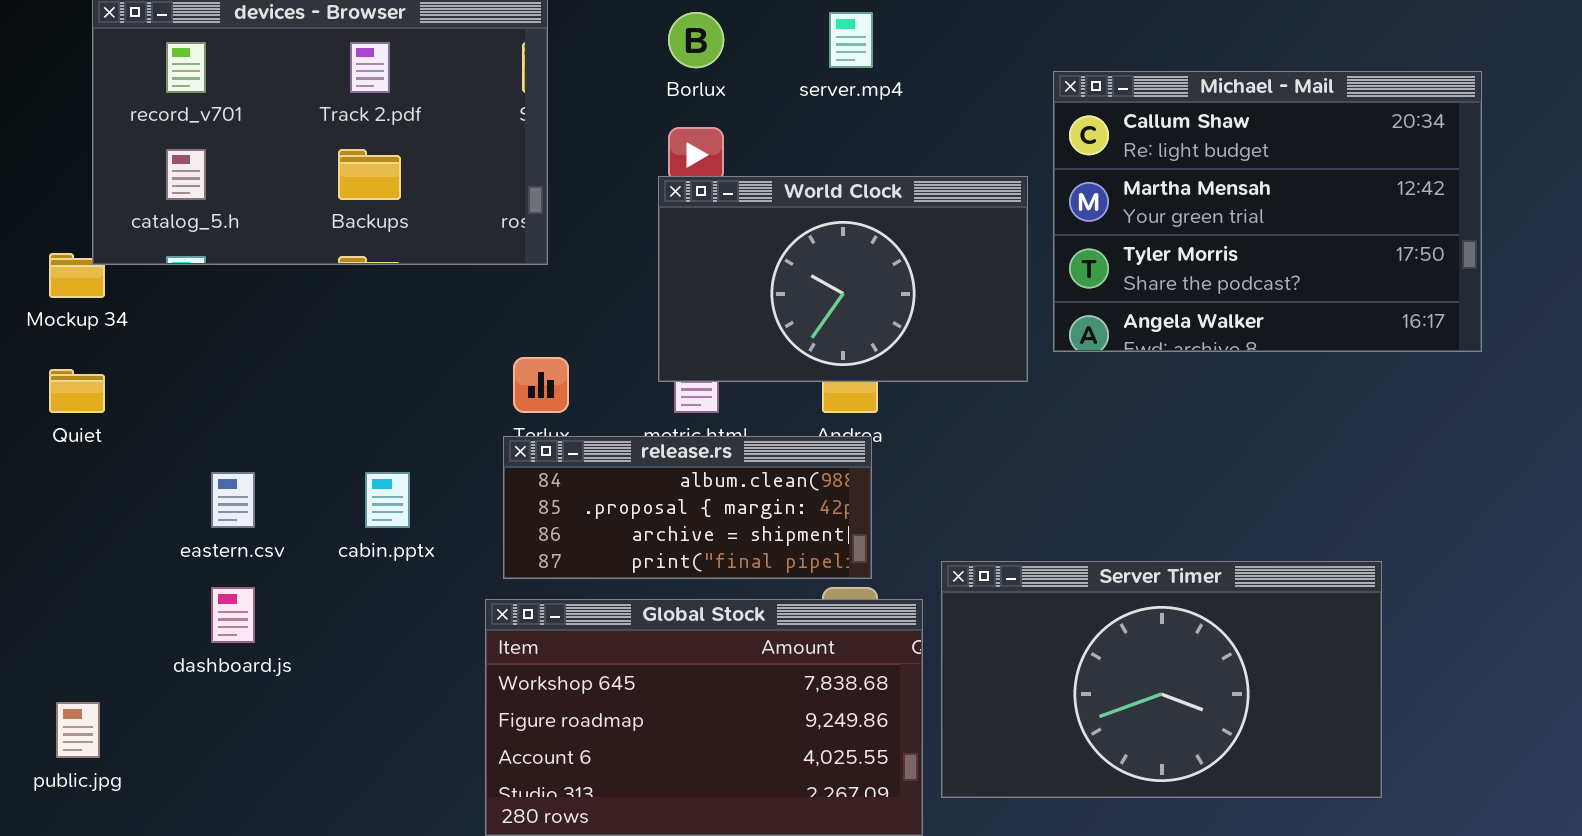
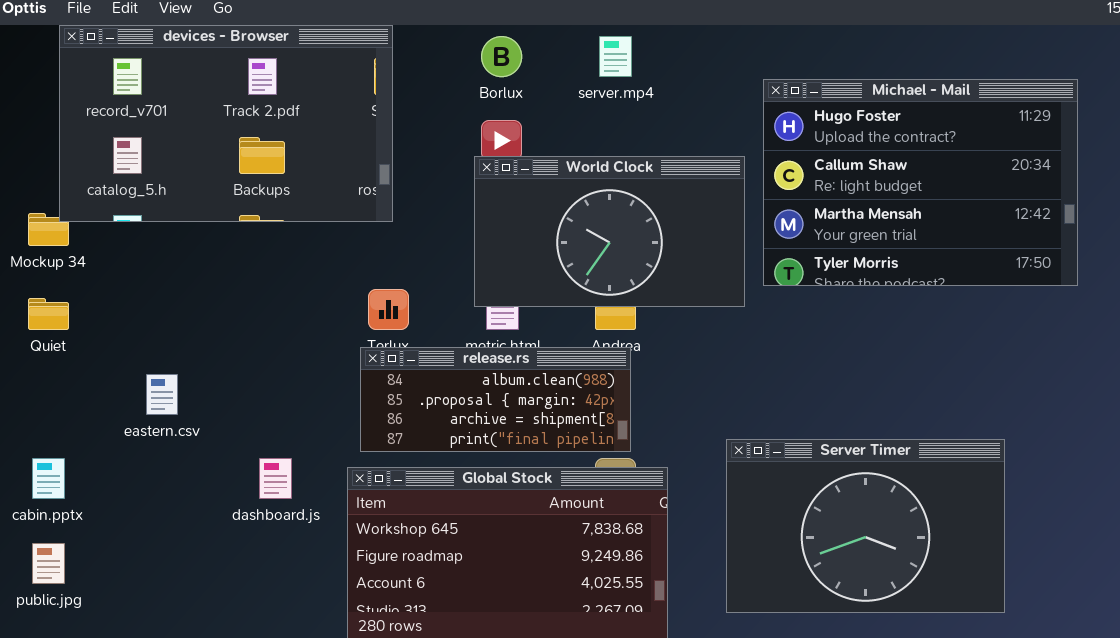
Michael - Mail: [1053,71,1482,352] -> [763,79,1078,286], scrolled up 1 row
cabin.pptx: [365,472,410,528] -> [32,458,65,499], moved
Server Timer: [941,561,1382,798] -> [726,439,1005,613], resized
dashboard.js: [211,587,255,643] -> [259,458,292,499], moved

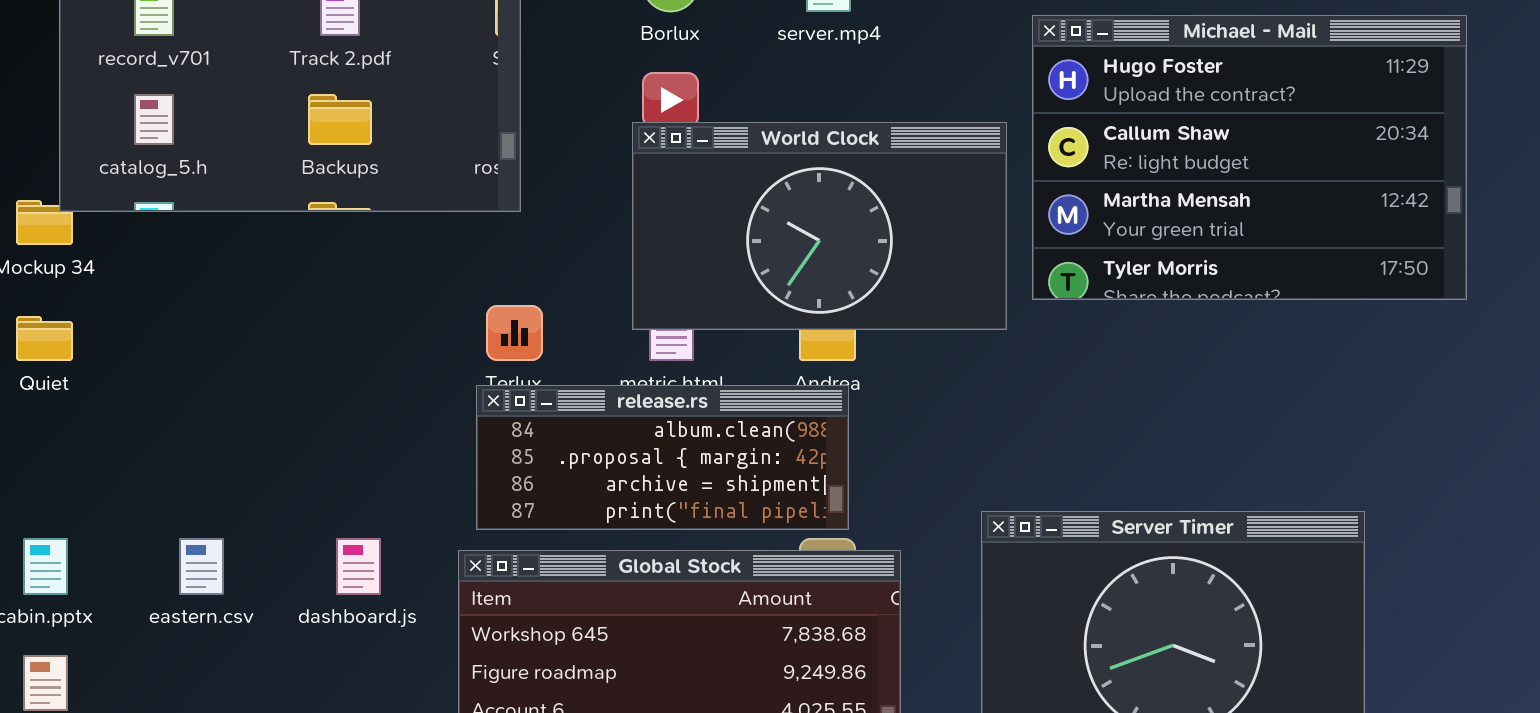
eastern.csv: [146,374,178,415] -> [179,538,224,595], moved

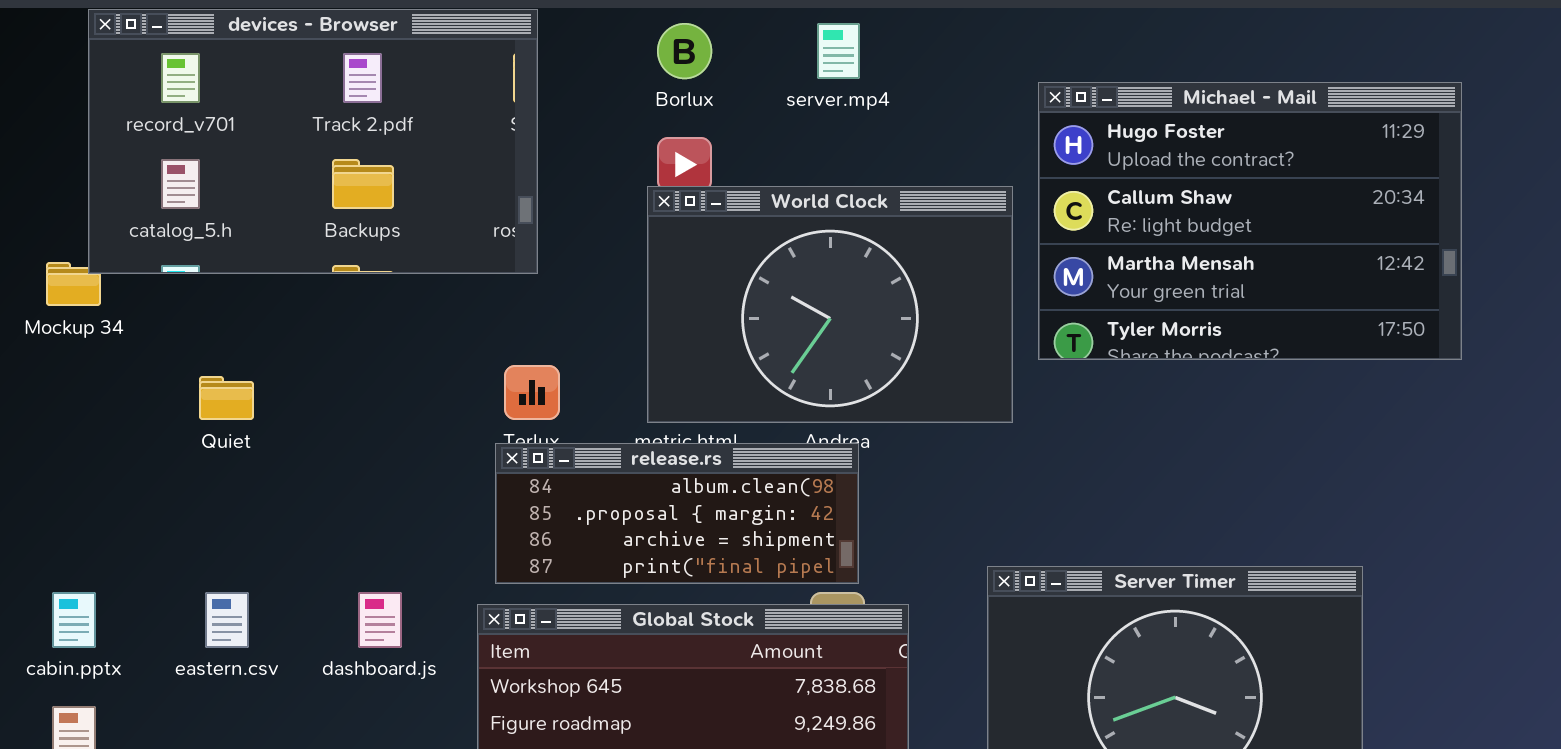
World Clock: [632,122,1007,330] -> [647,186,1013,423], resized
Quiet: [16,316,73,361] -> [199,376,254,420], moved

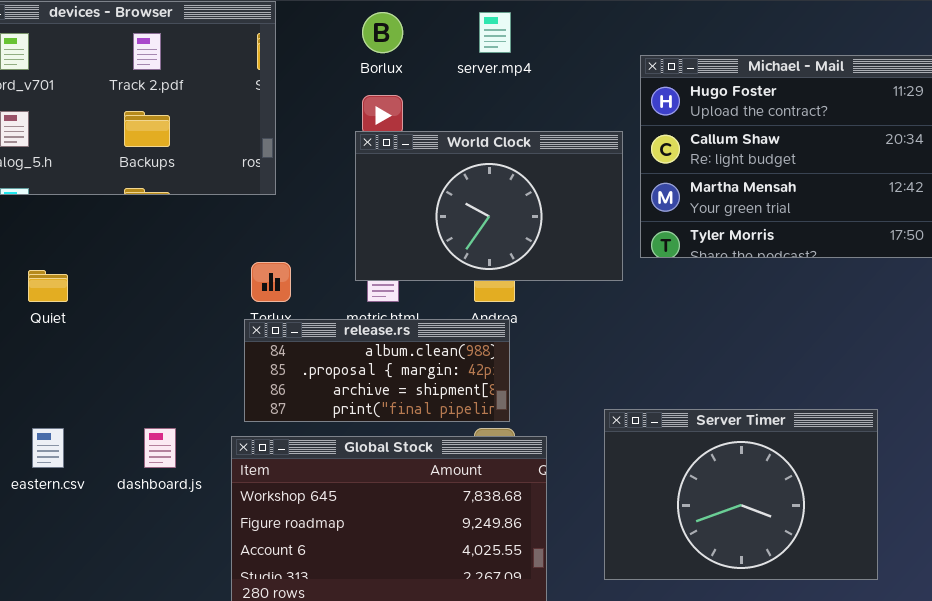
World Clock: [647,186,1013,423] -> [355,131,623,281], resized

